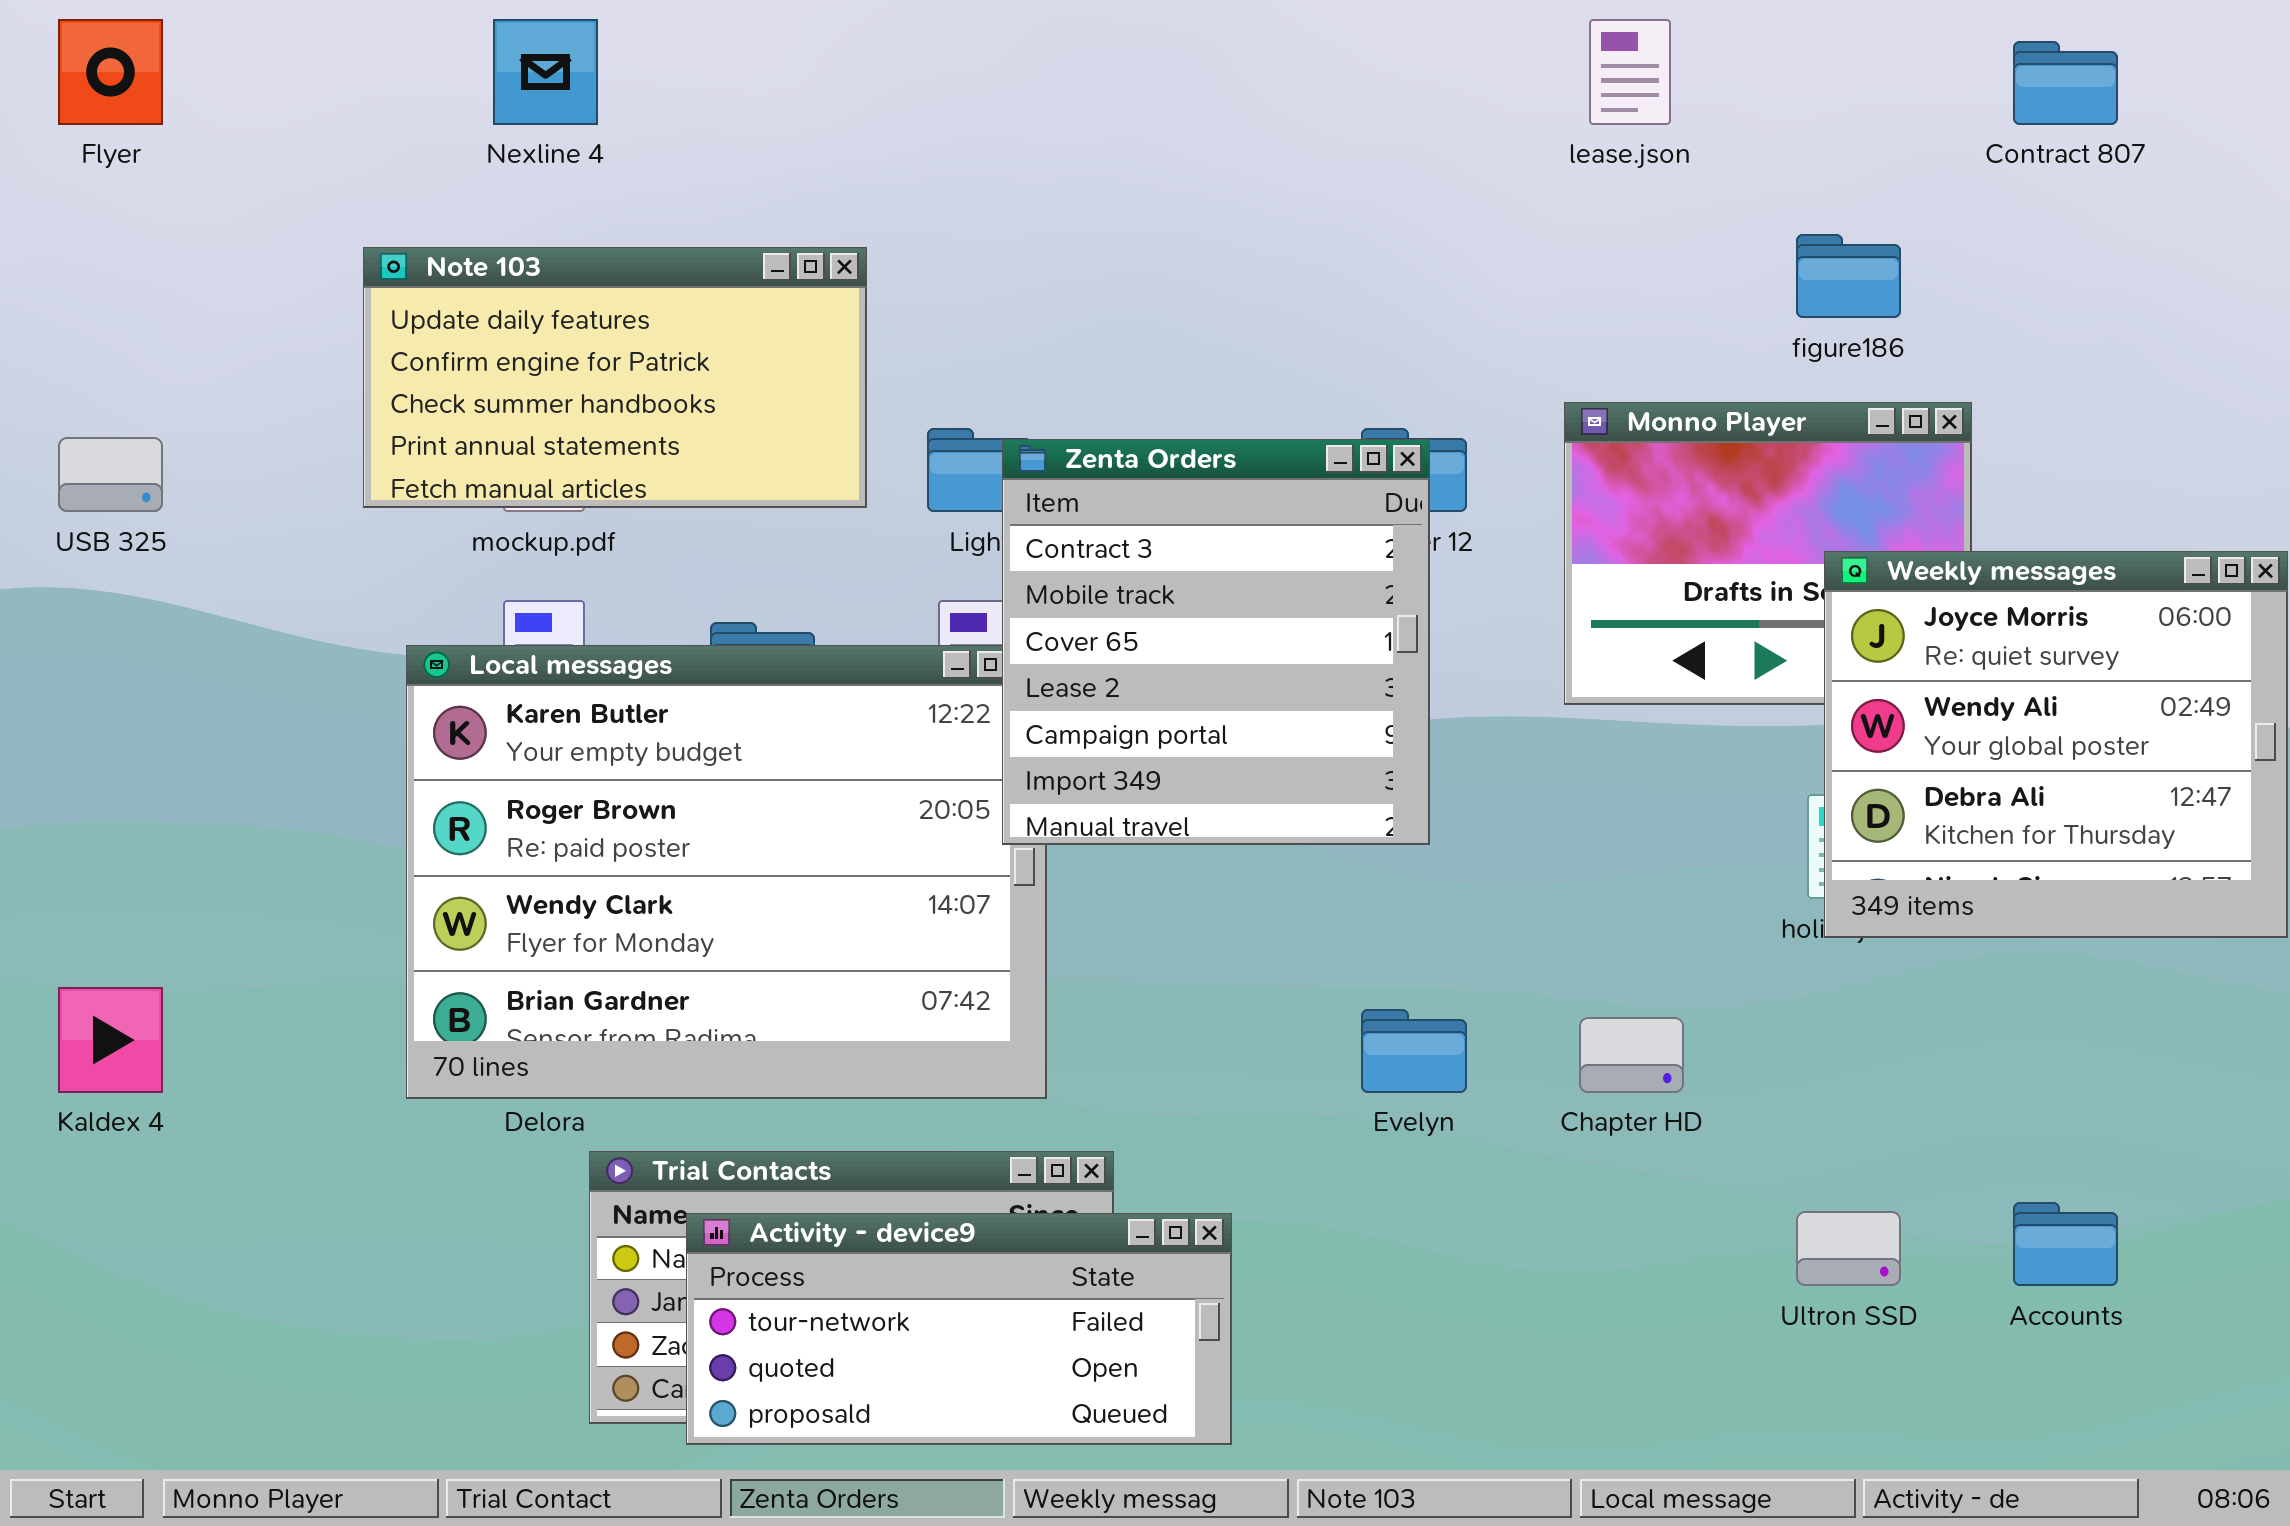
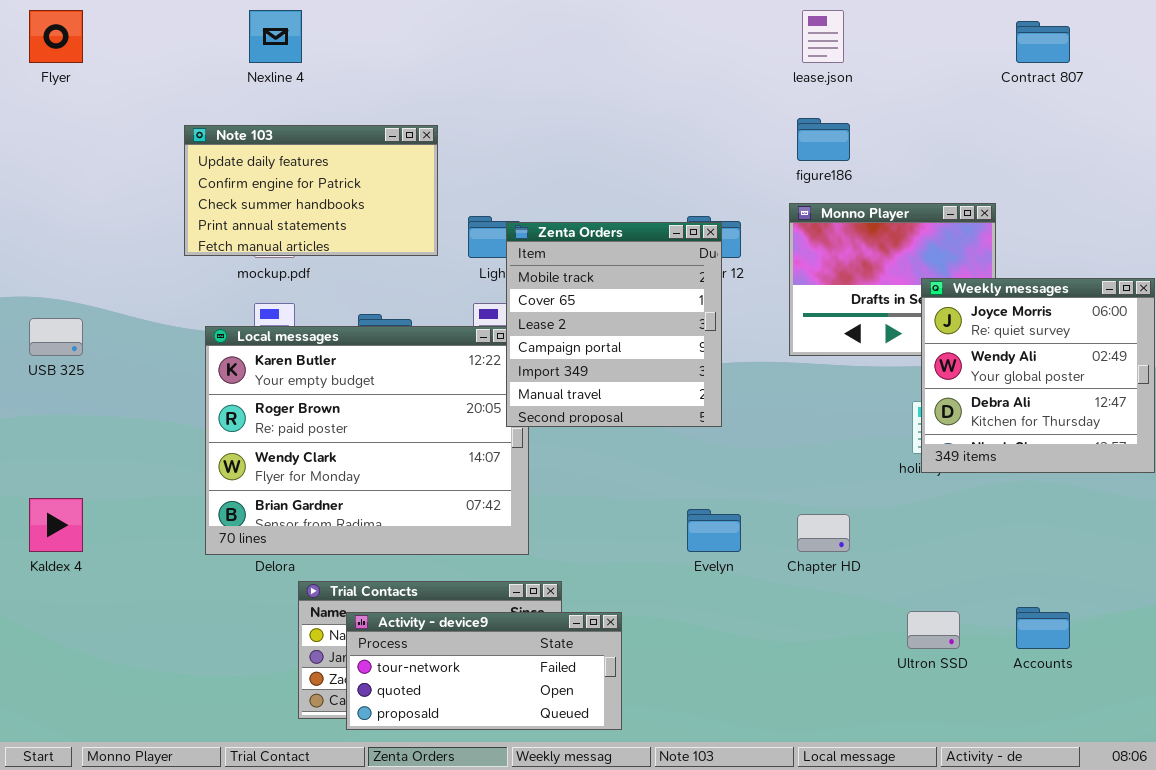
figure186: [1796,234,1901,318] -> [797,118,850,161], moved
USB 325: [58,437,163,512] -> [29,318,83,356], moved
Zenta Orders: [1002,439,1430,845] -> [506,222,722,427], scrolled down 1 row

